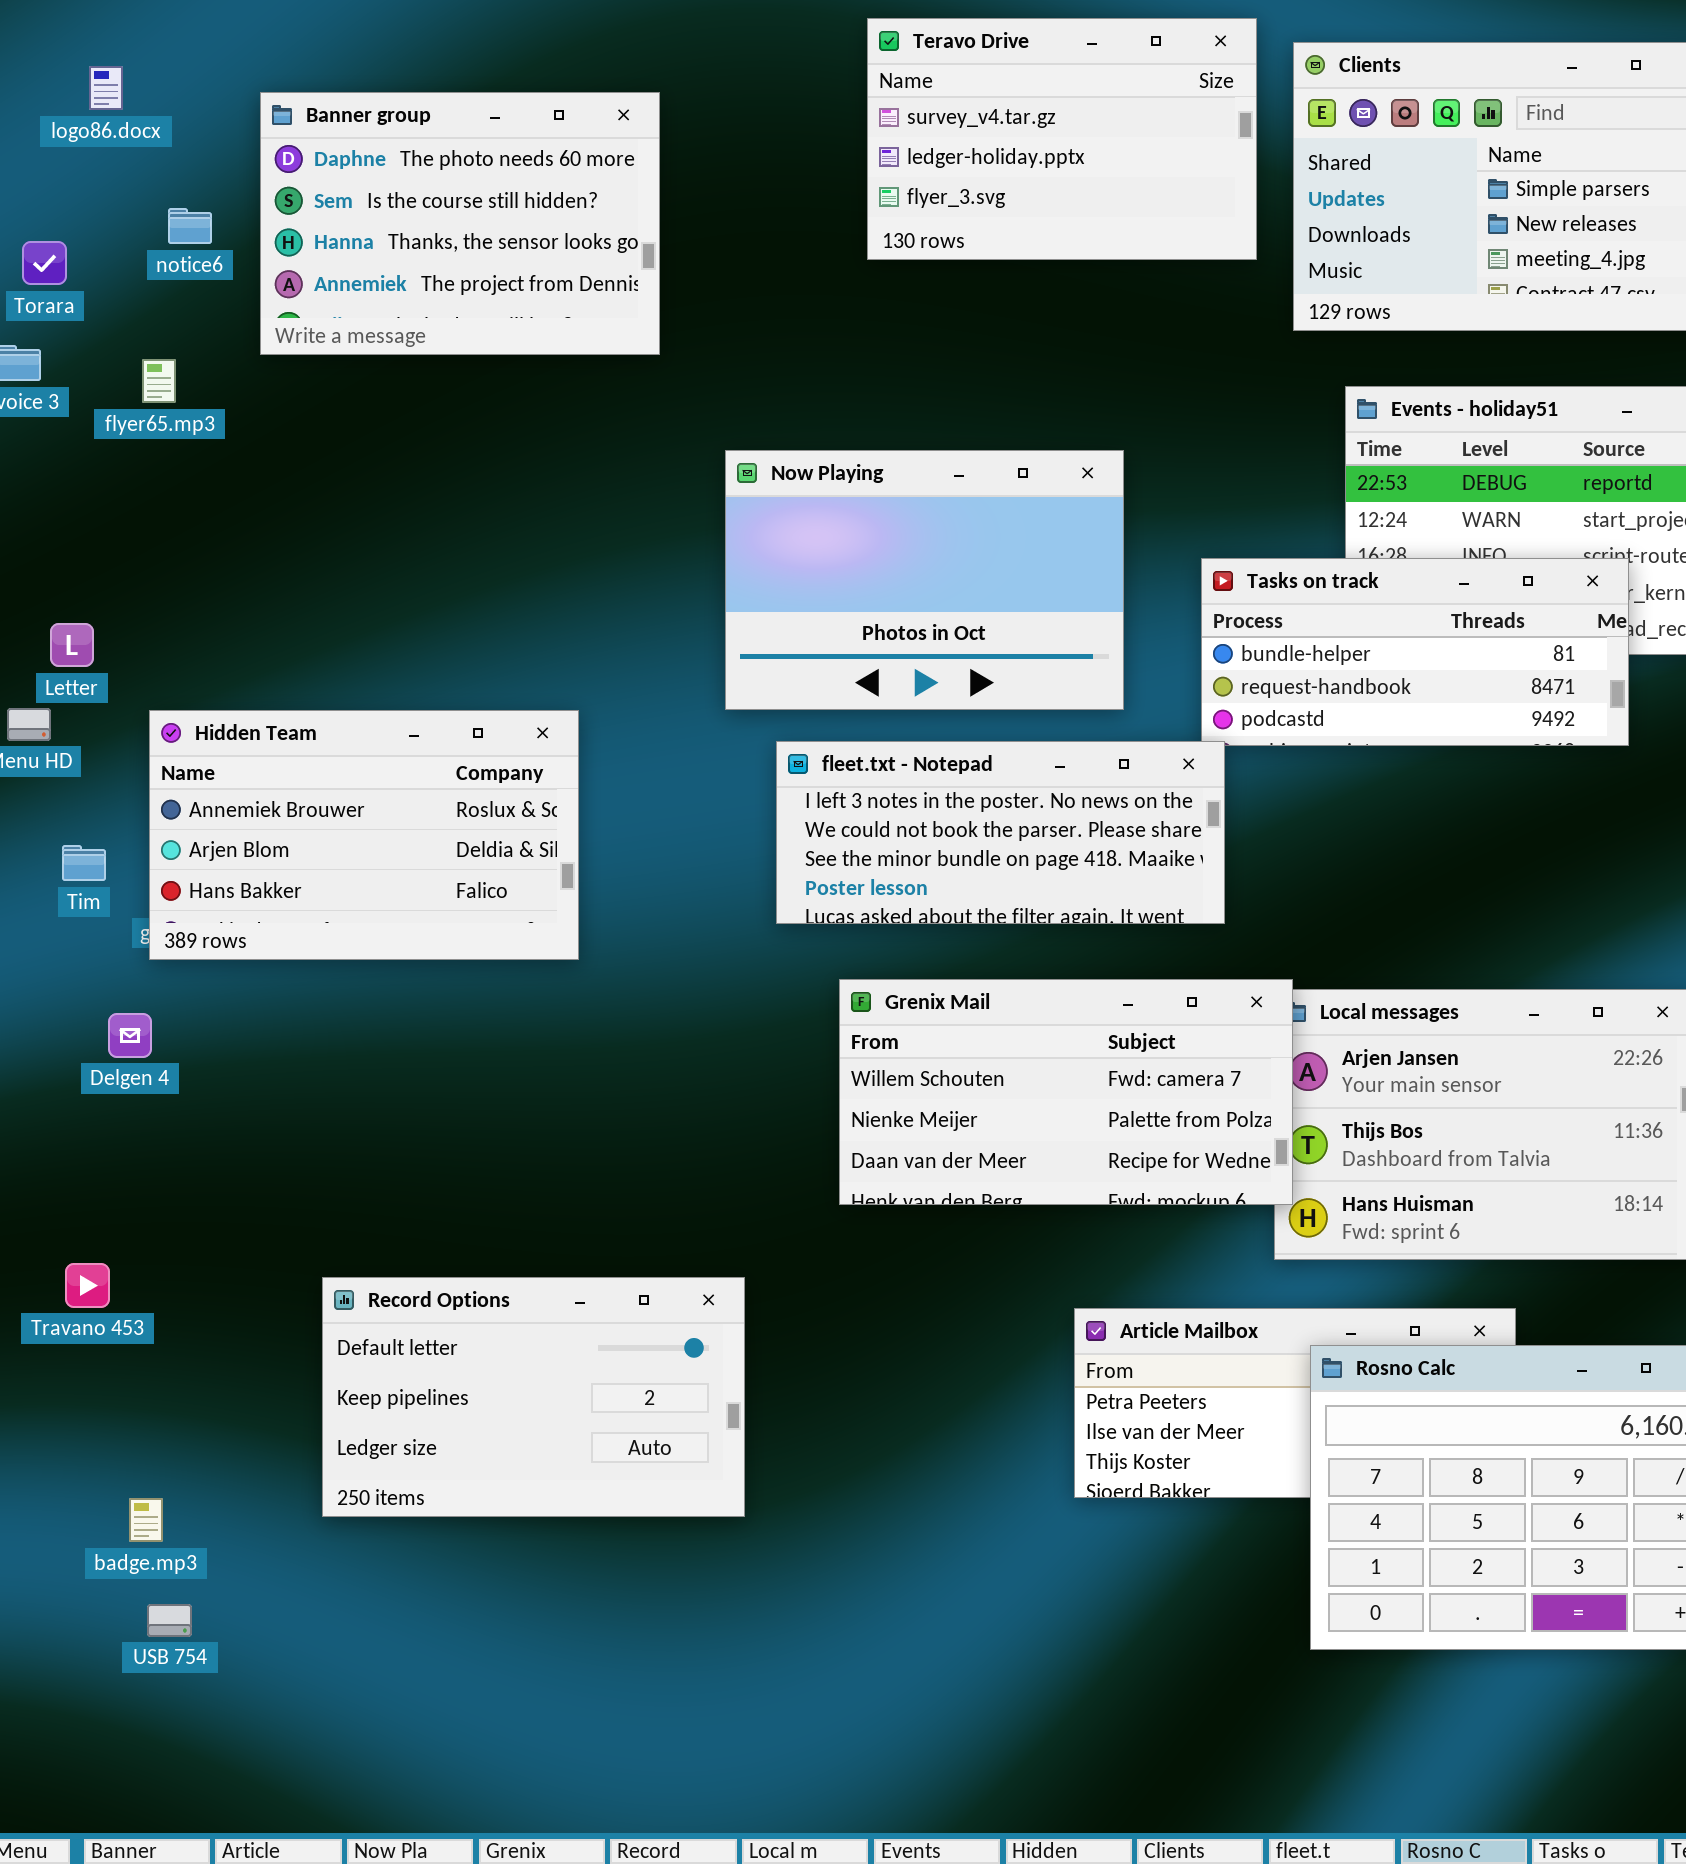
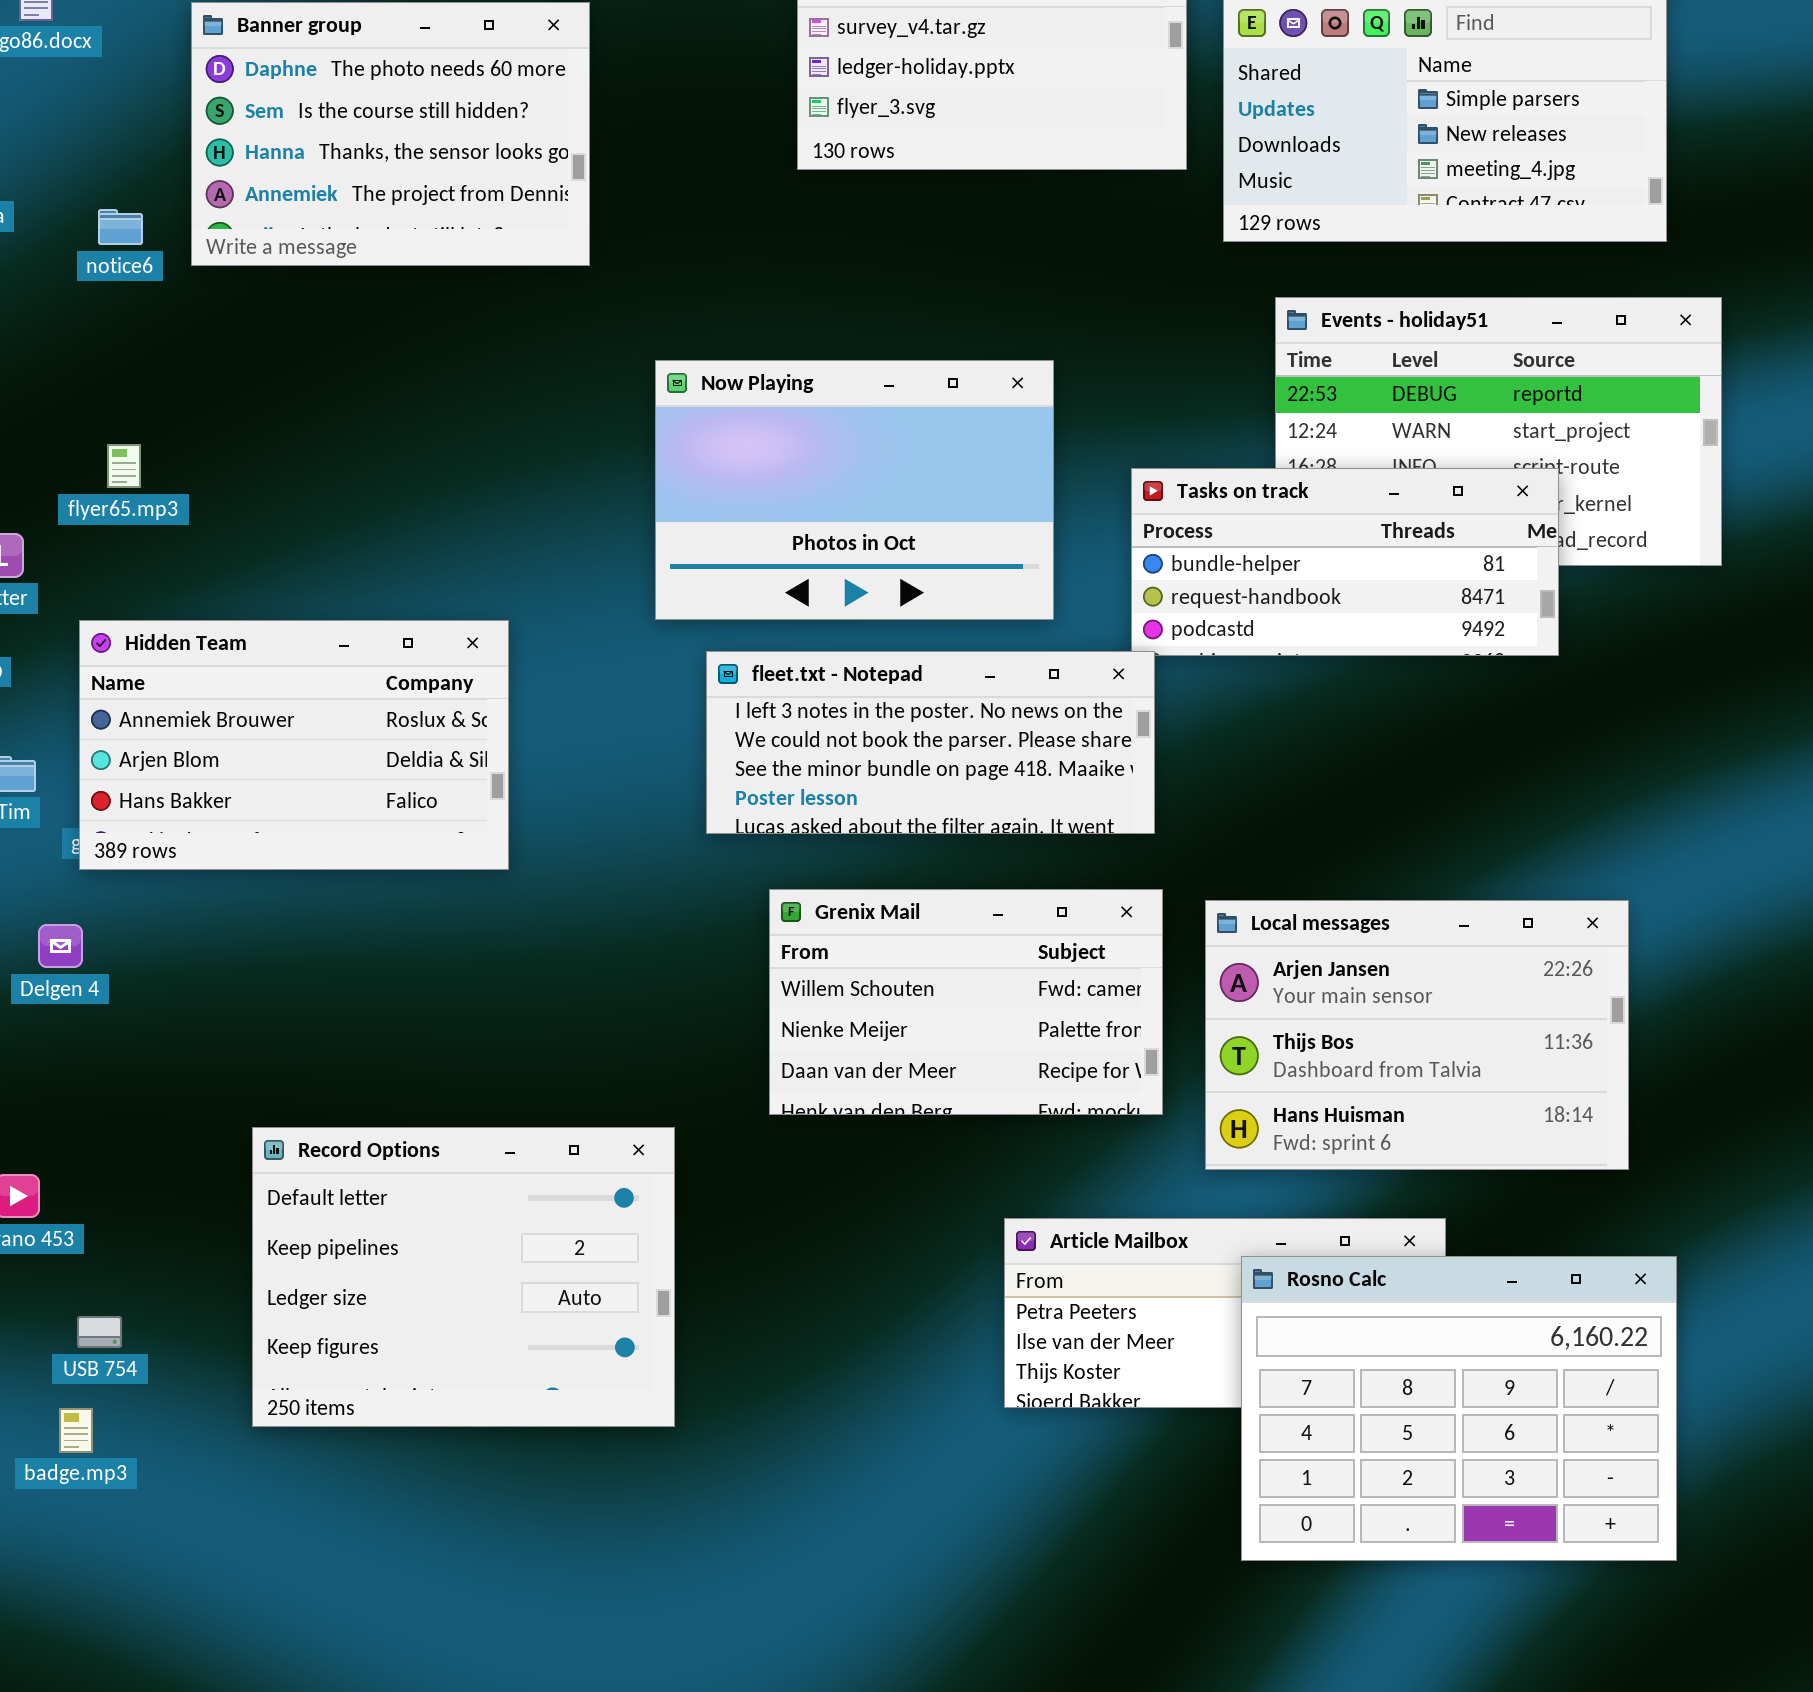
notice6: [168,208,212,244] -> [98,209,143,245], moved
flyer65.mp3: [142,359,176,403] -> [107,444,141,488], moved
Grenix Mail: [839,979,1293,1205] -> [769,889,1163,1115], resized
Record Options: [322,1277,745,1517] -> [252,1127,675,1427], resized
USB 754: [147,1604,192,1637] -> [77,1316,122,1348], moved

